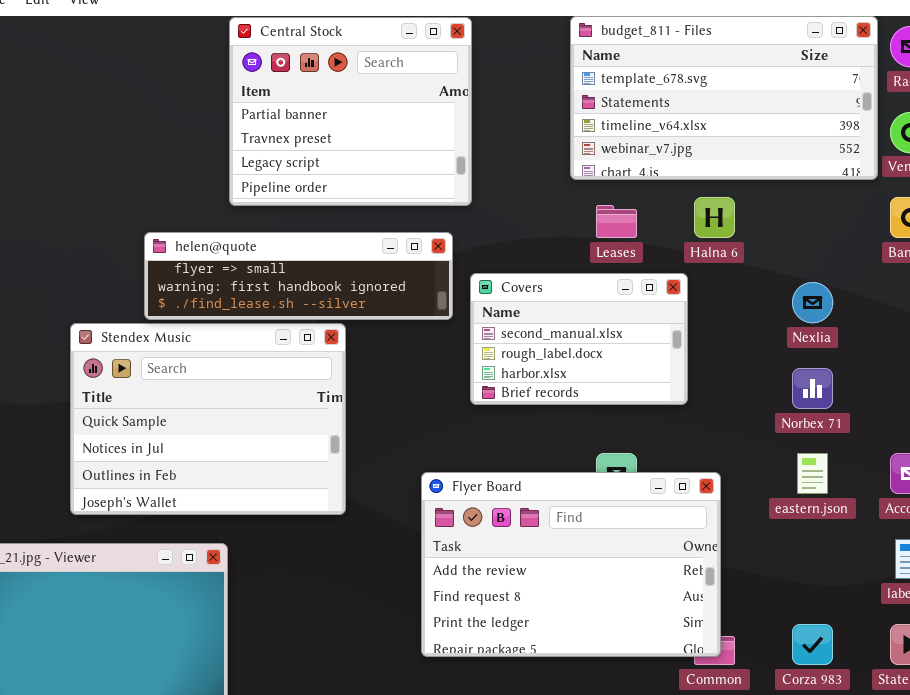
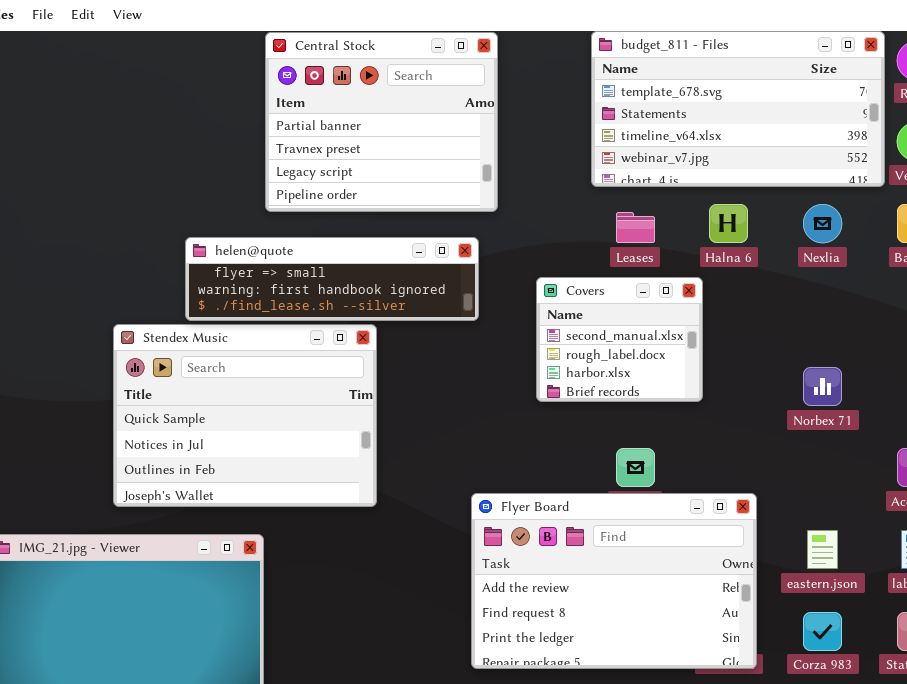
Covers: [470,273,688,405] -> [536,277,703,402], resized
Nexlia: [792,282,833,323] -> [803,204,842,243], moved
eastern.json: [797,453,828,494] -> [807,530,838,569], moved
Flyer Board: [421,472,721,657] -> [471,493,757,669], moved

